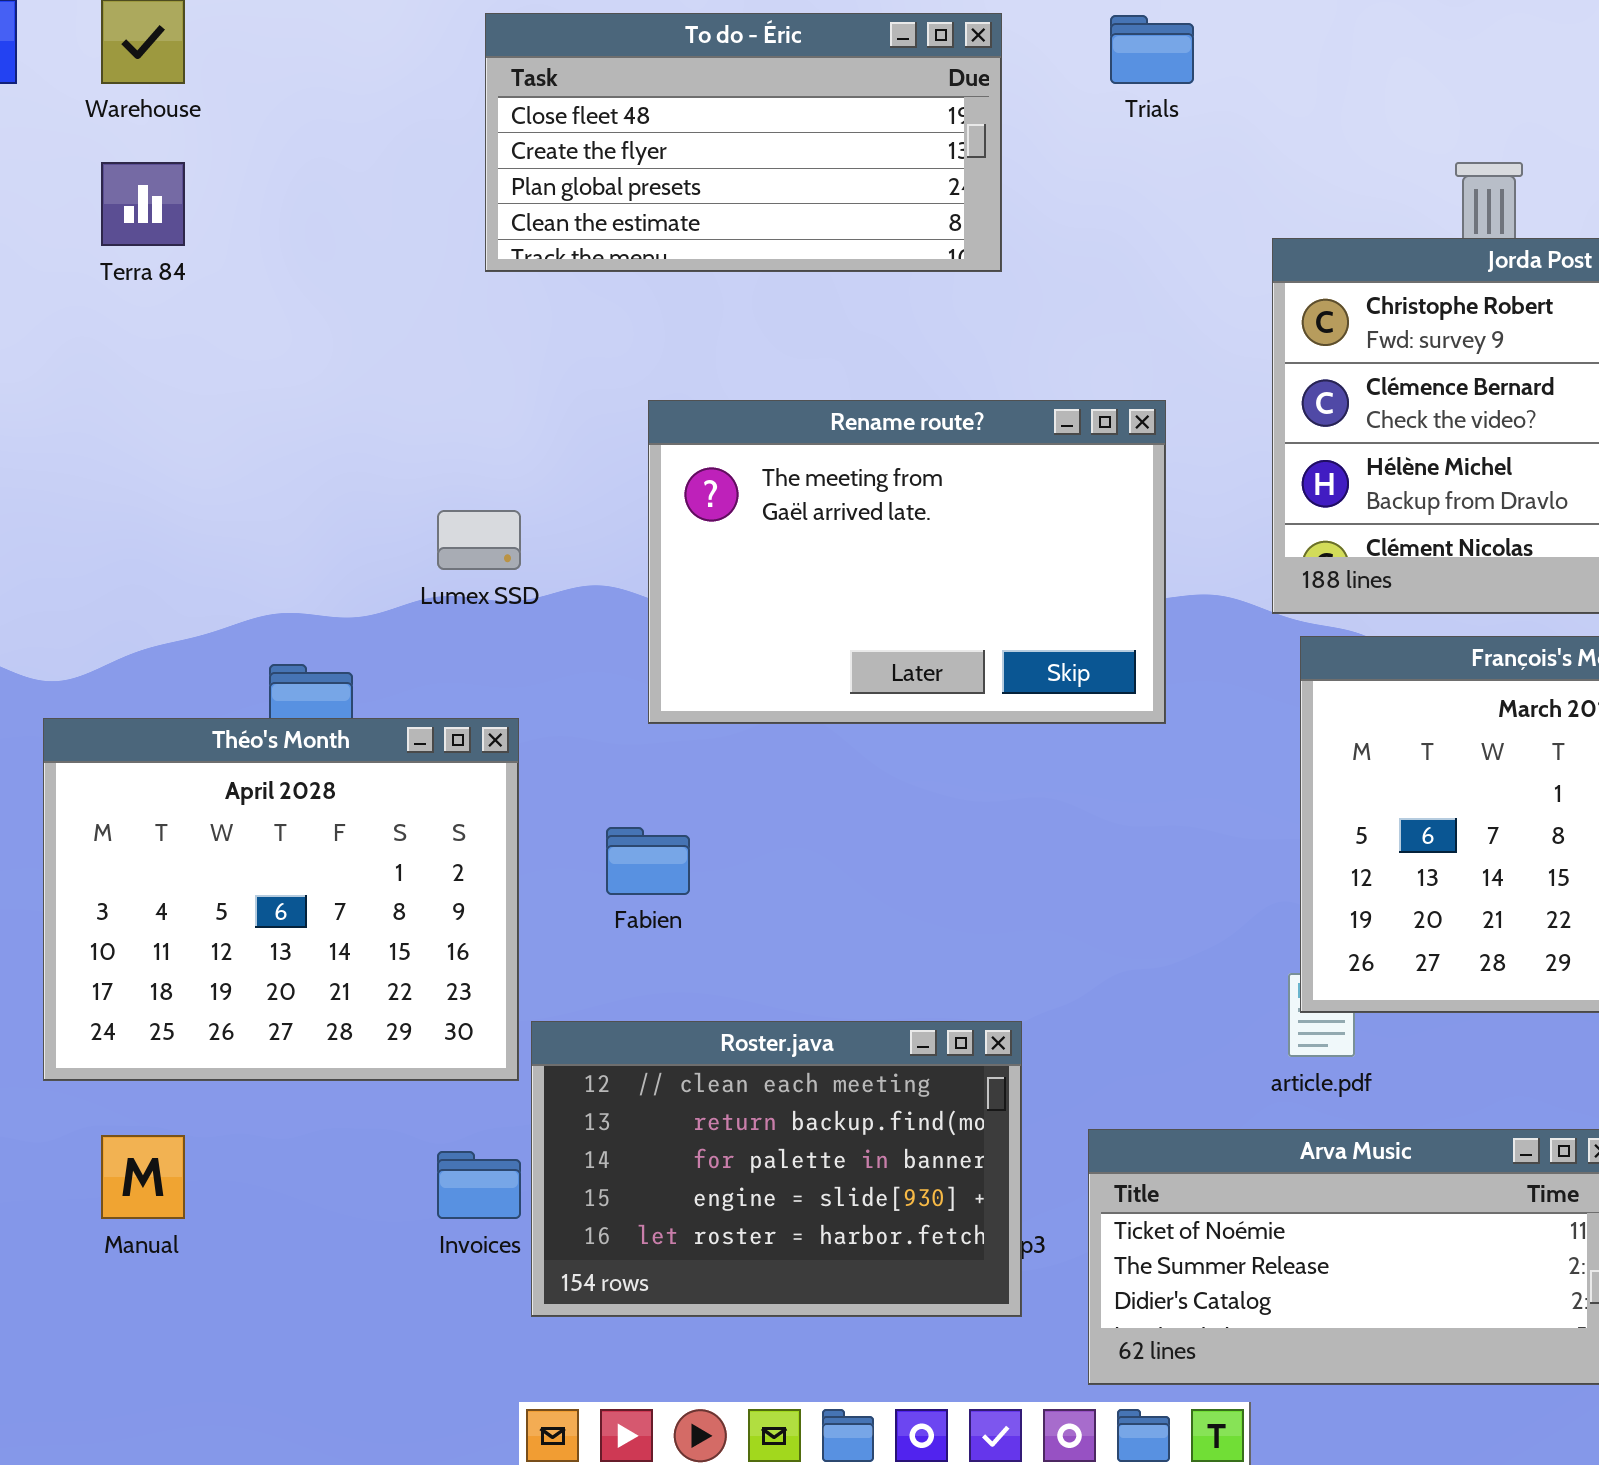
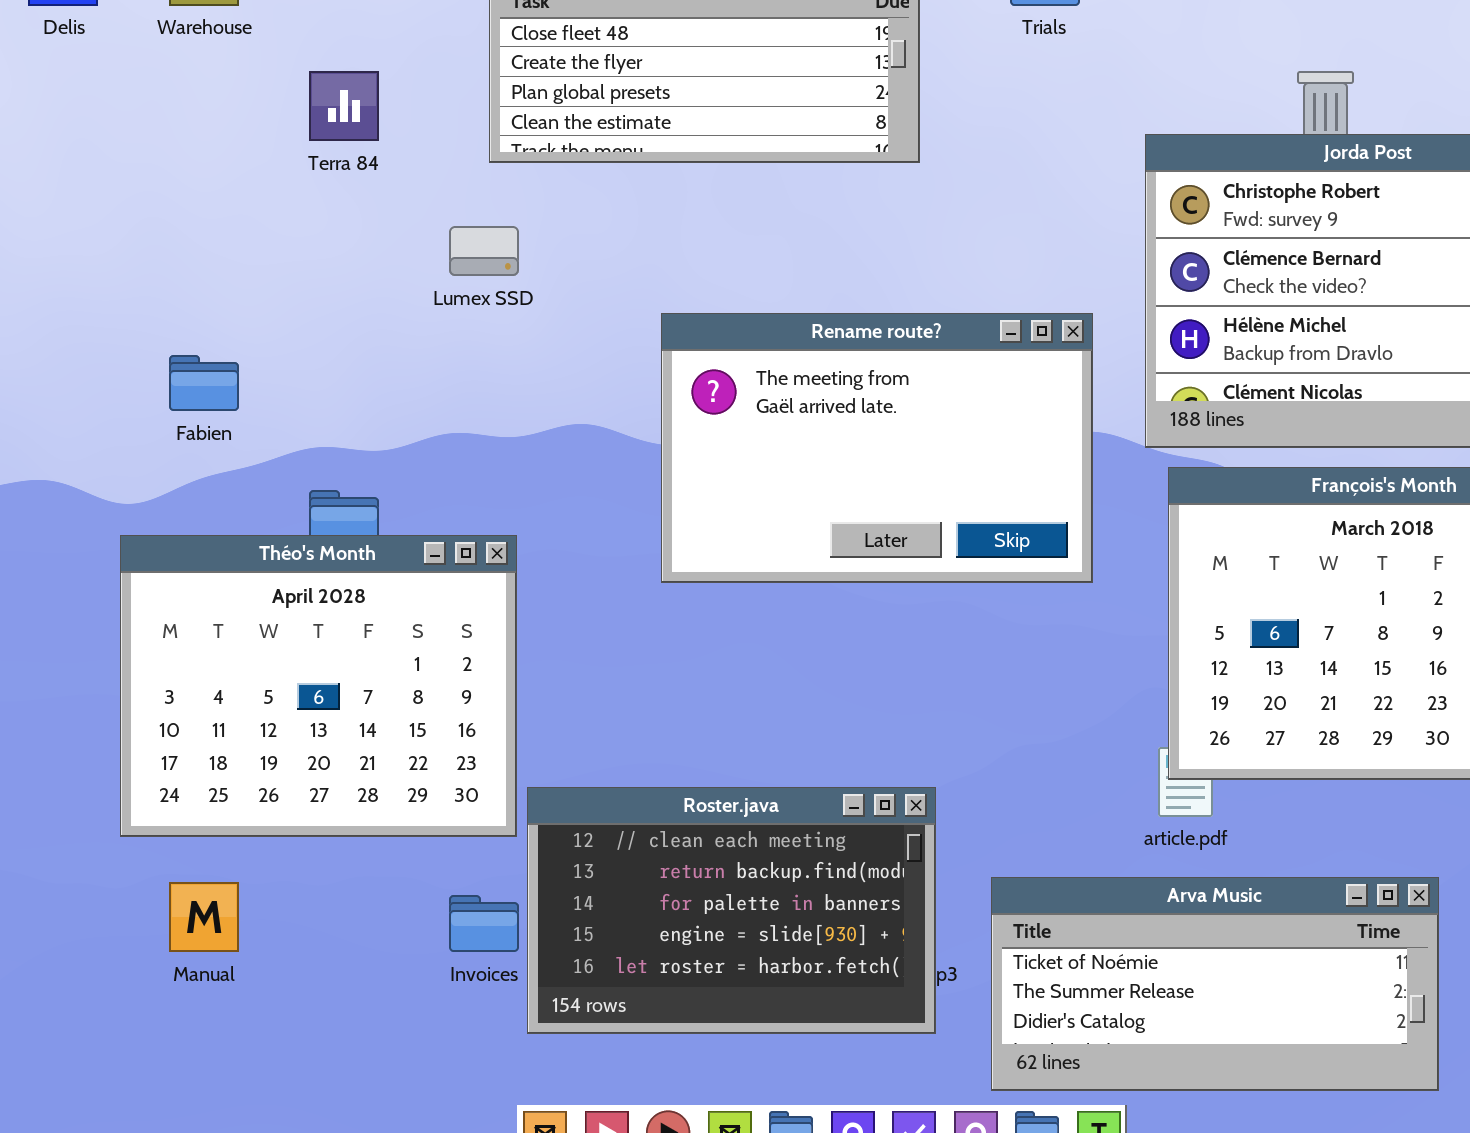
Terra 84: [101,162,185,246] -> [309,71,379,141], moved
Rename route?: [648,400,1166,724] -> [661,313,1093,583], moved
Lumex SSD: [437,510,521,570] -> [449,226,519,276], moved
Fabien: [606,827,690,895] -> [169,355,239,411], moved

